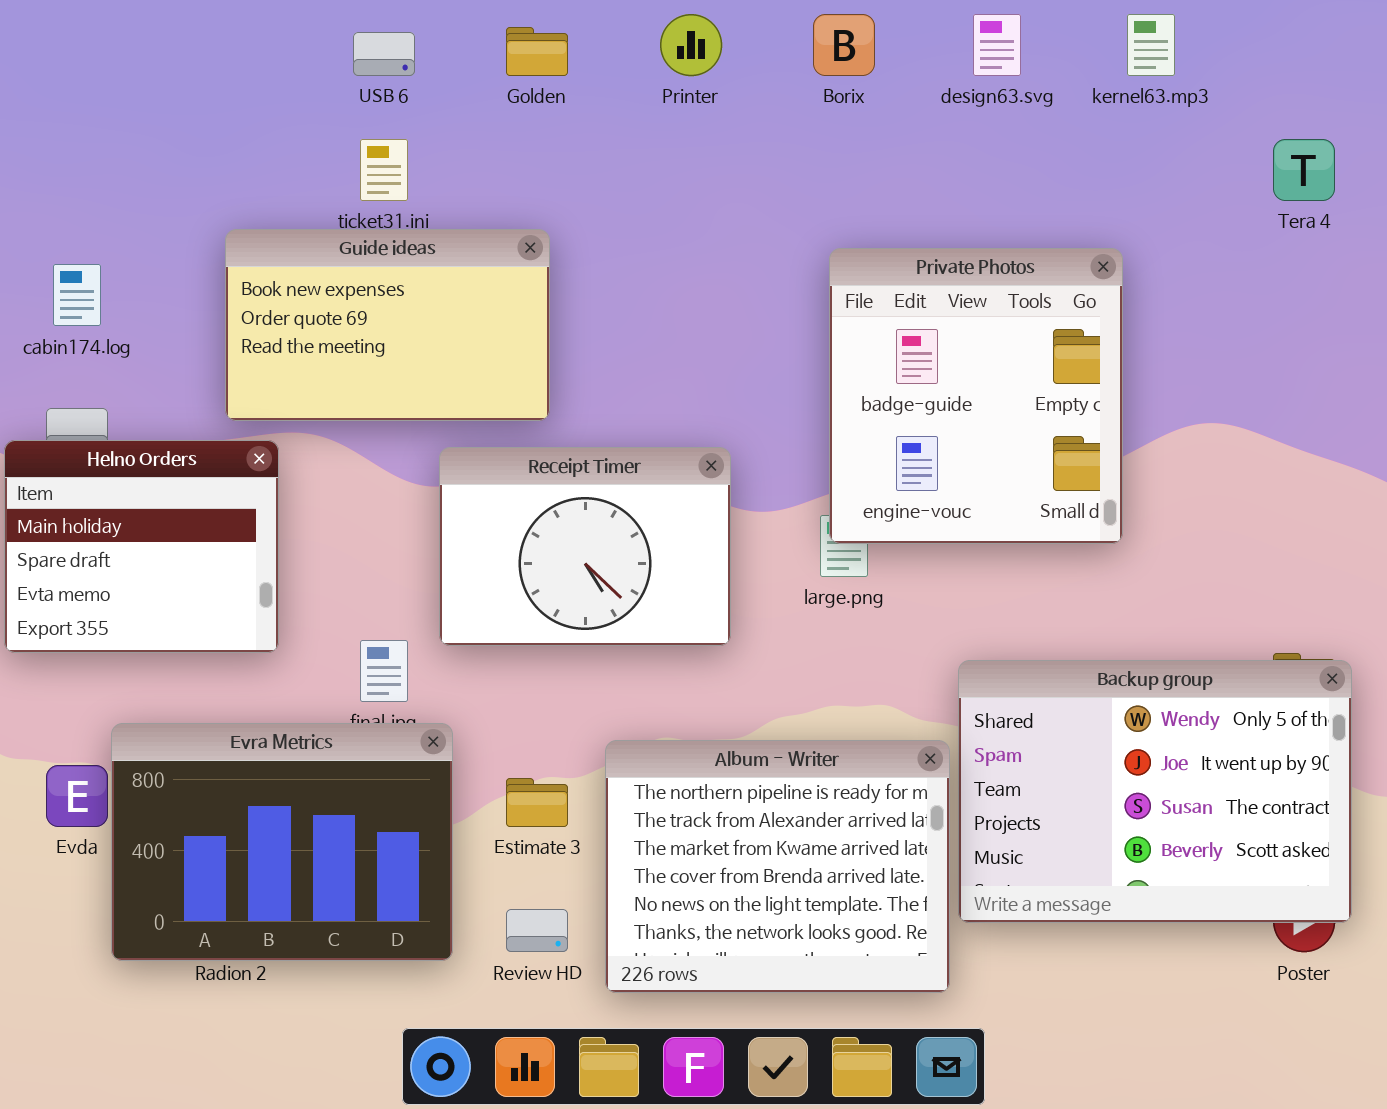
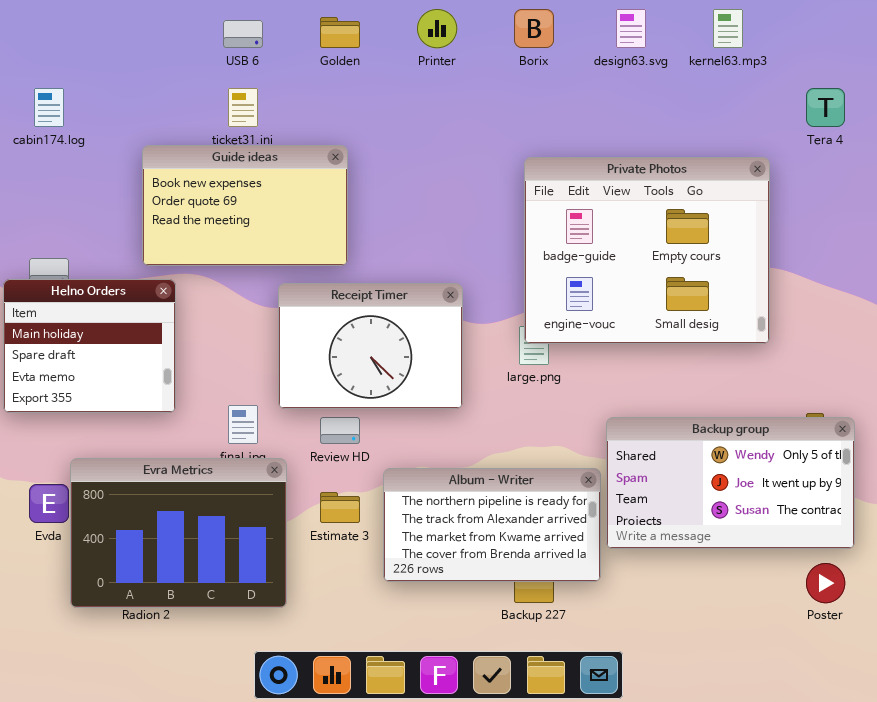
Private Photos: [829,248,1123,544] -> [524,157,770,344], resized
cabin174.log: [53,264,101,326] -> [34,88,64,127], moved
Backup group: [958,660,1352,923] -> [606,417,855,549], resized
Album - Writer: [605,740,950,993] -> [383,468,601,582], resized
Review HD: [506,909,568,952] -> [320,417,360,444], moved

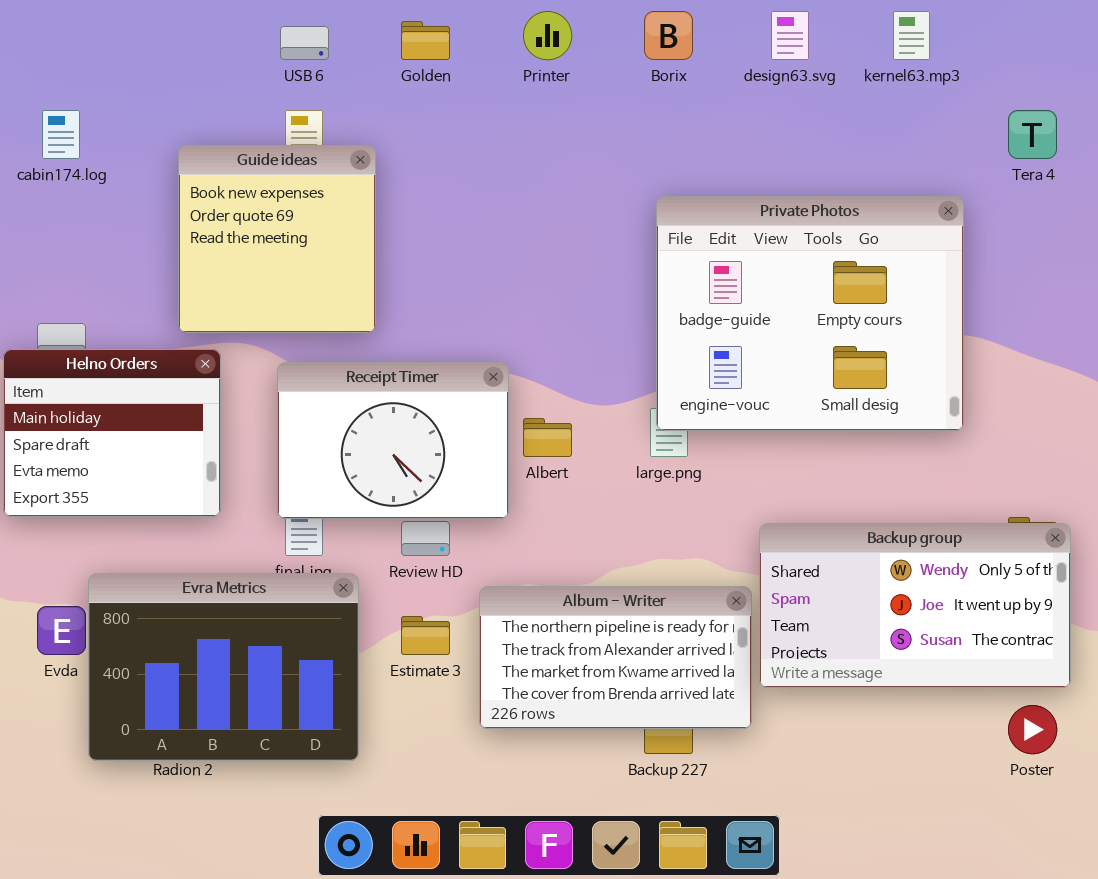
Guide ideas: [142,145,348,266] -> [178,145,376,333], resized
Receipt Timer: [278,283,463,409] -> [277,362,509,519], moved

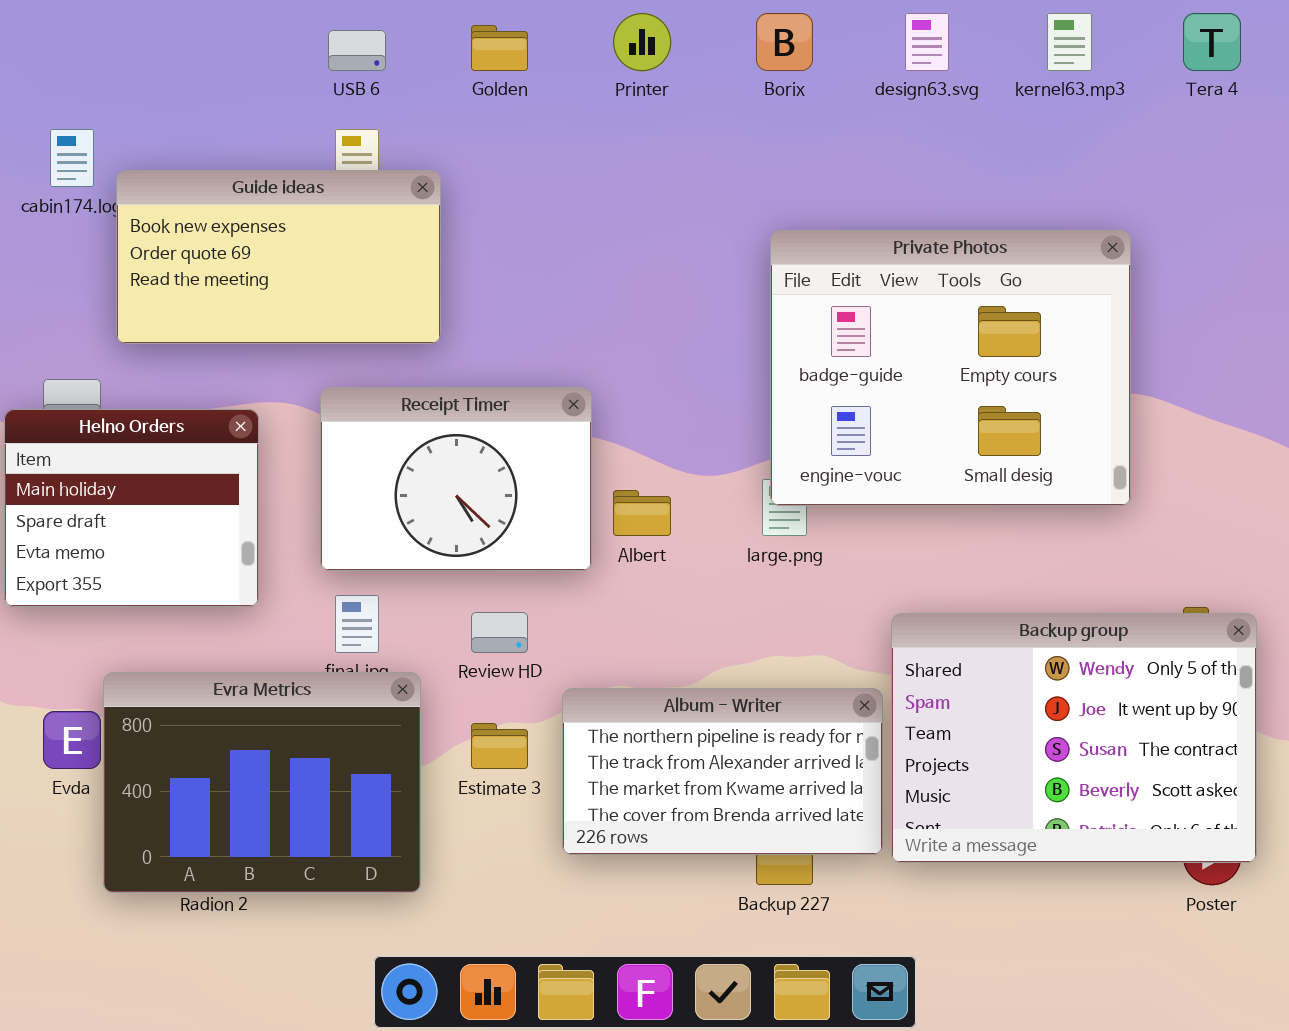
Tera 4: [1008,110,1057,159] -> [1183,13,1241,71], moved
Guide ideas: [178,145,376,333] -> [116,170,441,344], resized
Receipt Timer: [277,362,509,519] -> [320,387,592,571], moved
Backup group: [759,523,1071,688] -> [891,613,1257,863], resized

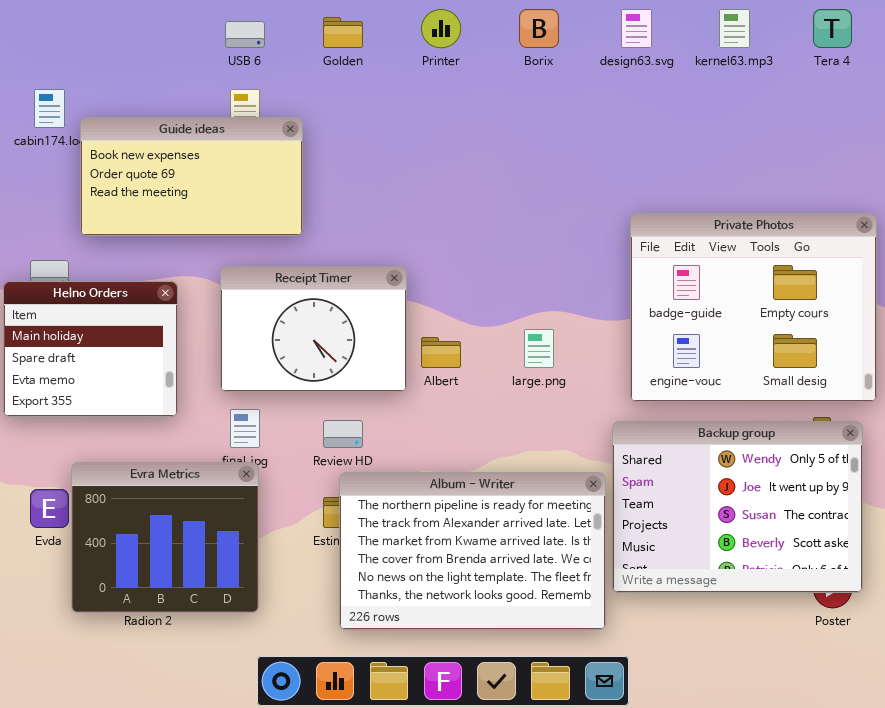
Private Photos: [770,230,1131,506] -> [630,213,877,402], moved
Evra Metrics: [103,672,421,893] -> [71,462,259,613], resized
Album - Writer: [562,688,883,855] -> [339,472,606,630], resized

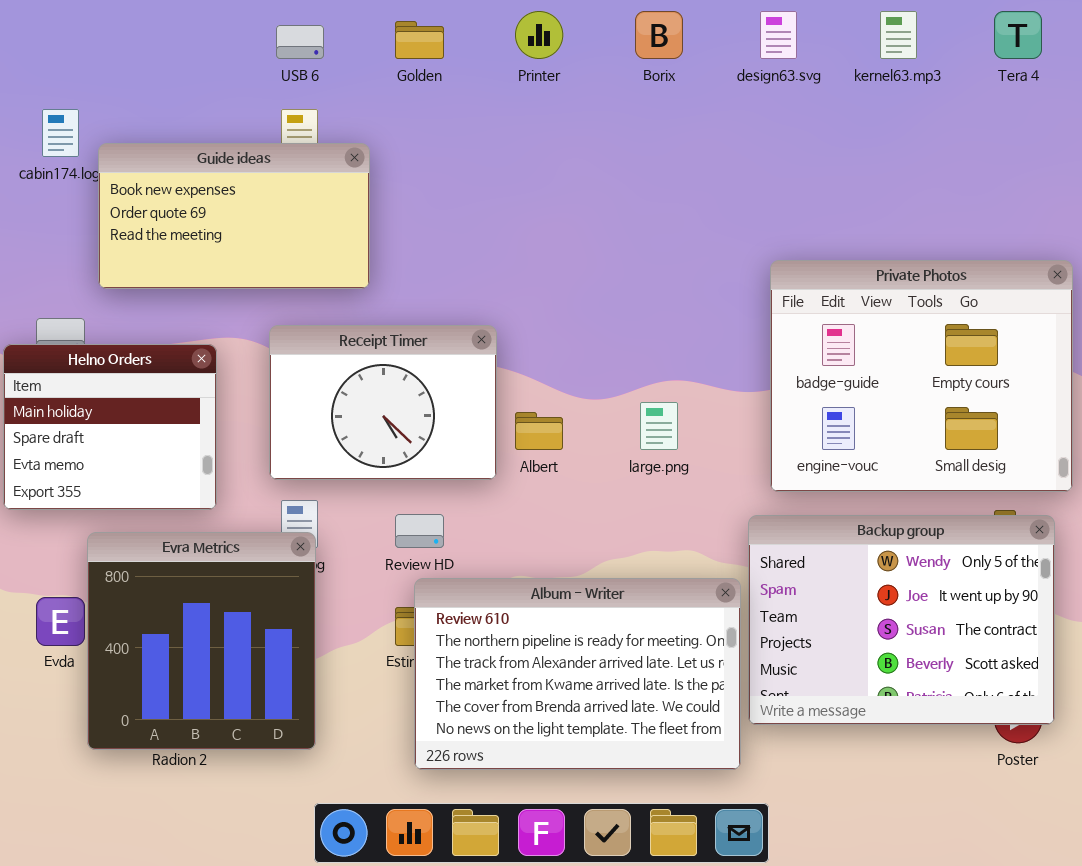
Evra Metrics: [71,462,259,613] -> [87,532,316,750], resized
Album - Writer: [339,472,606,630] -> [414,578,741,770], scrolled up 1 row

